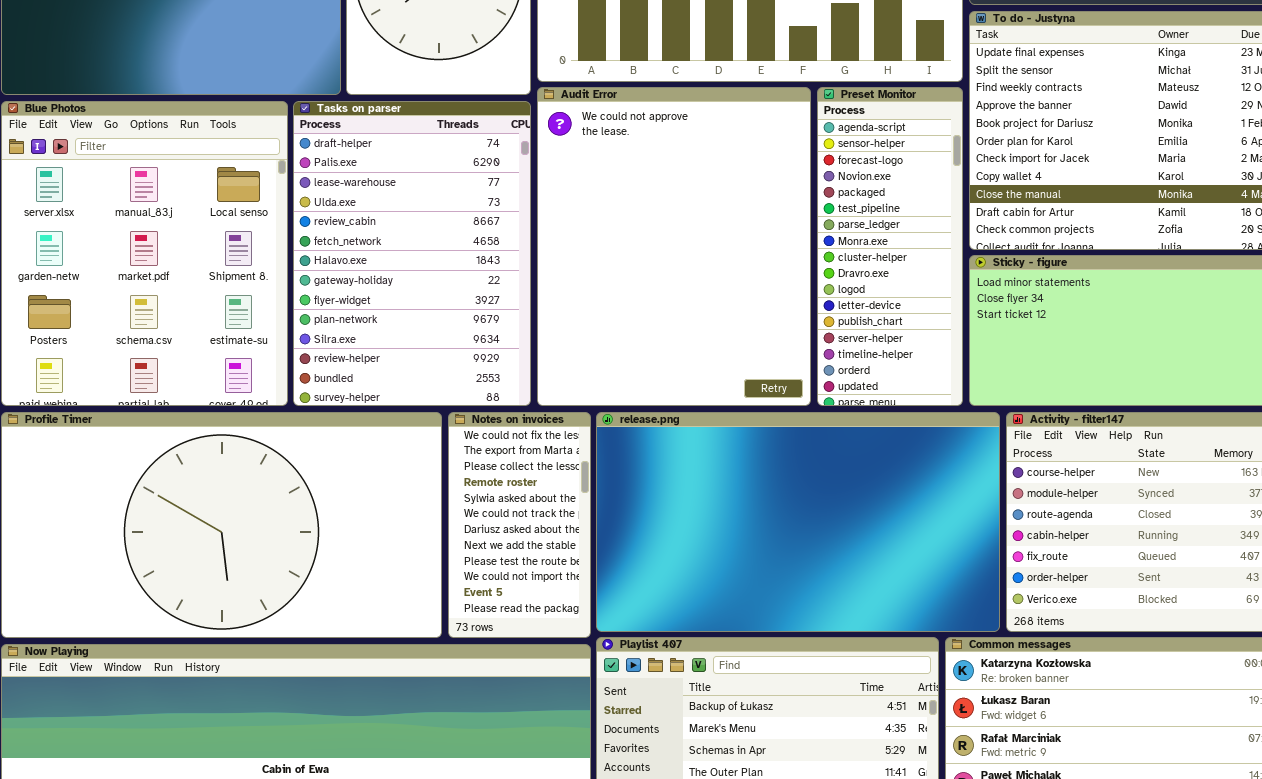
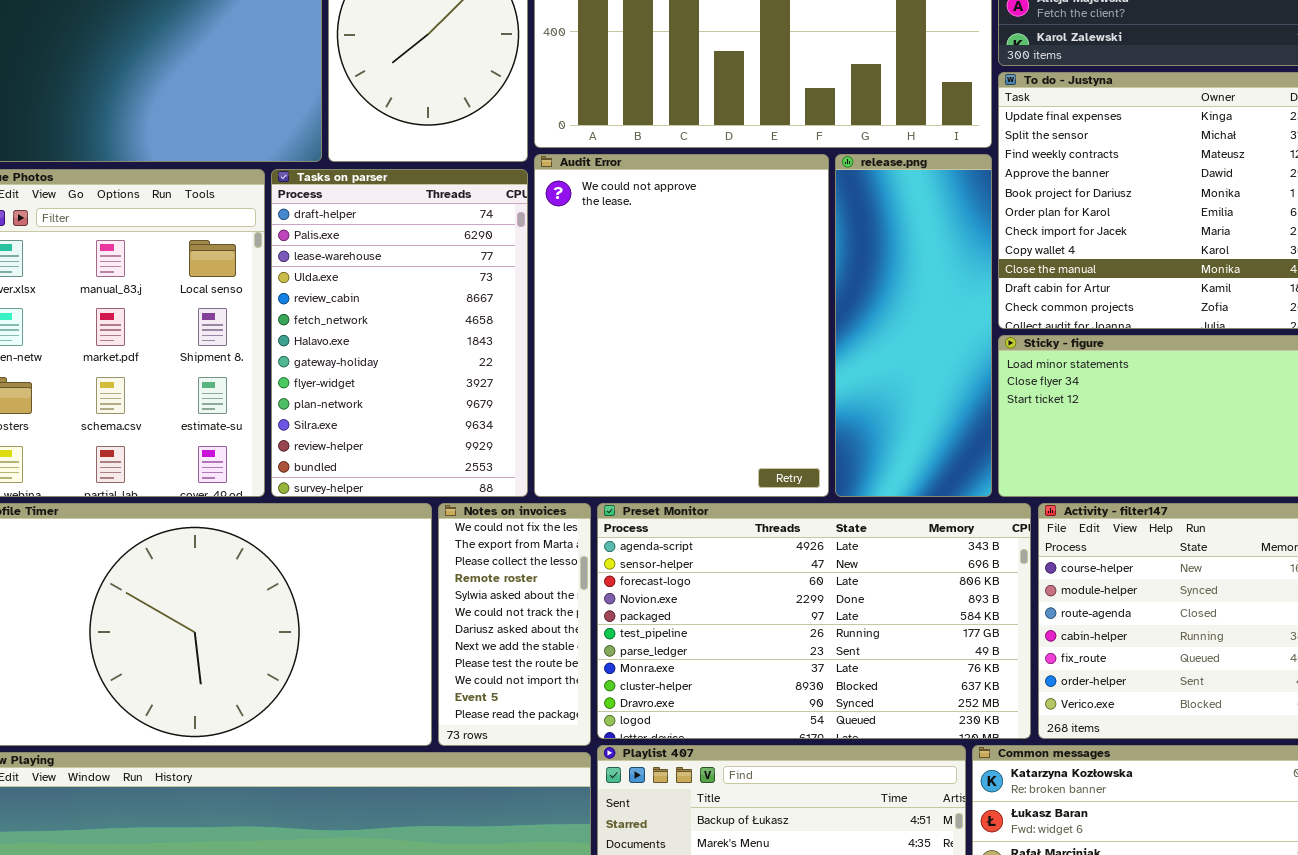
Preset Monitor: [817,87,963,406] -> [597,503,1031,739], moved, resized
release.png: [596,412,1000,632] -> [835,154,992,497], moved, resized

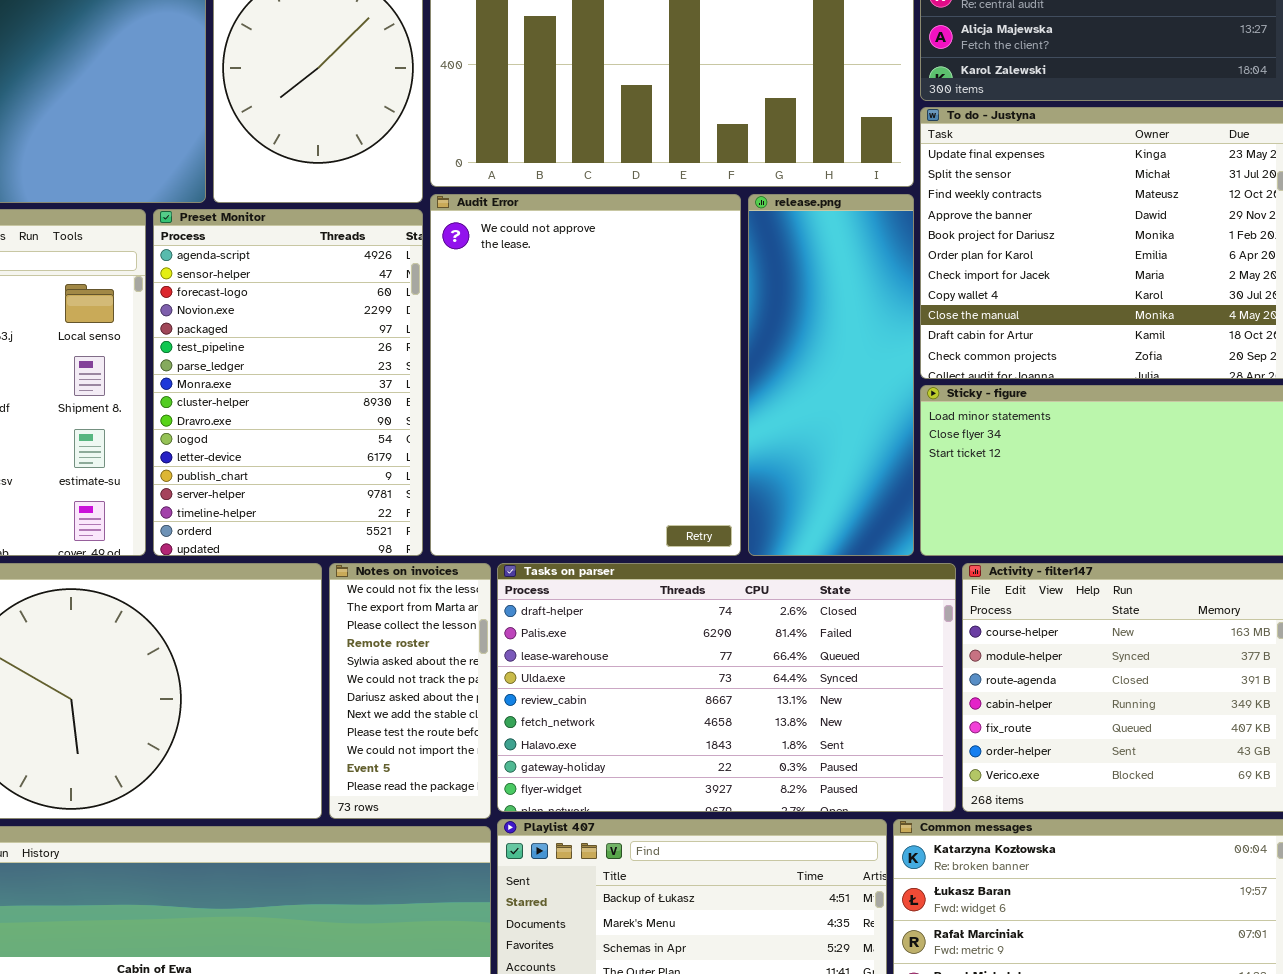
Tasks on parser: [271,169,528,497] -> [497,563,956,812], moved, resized
Preset Monitor: [597,503,1031,739] -> [153,209,423,556], moved, resized

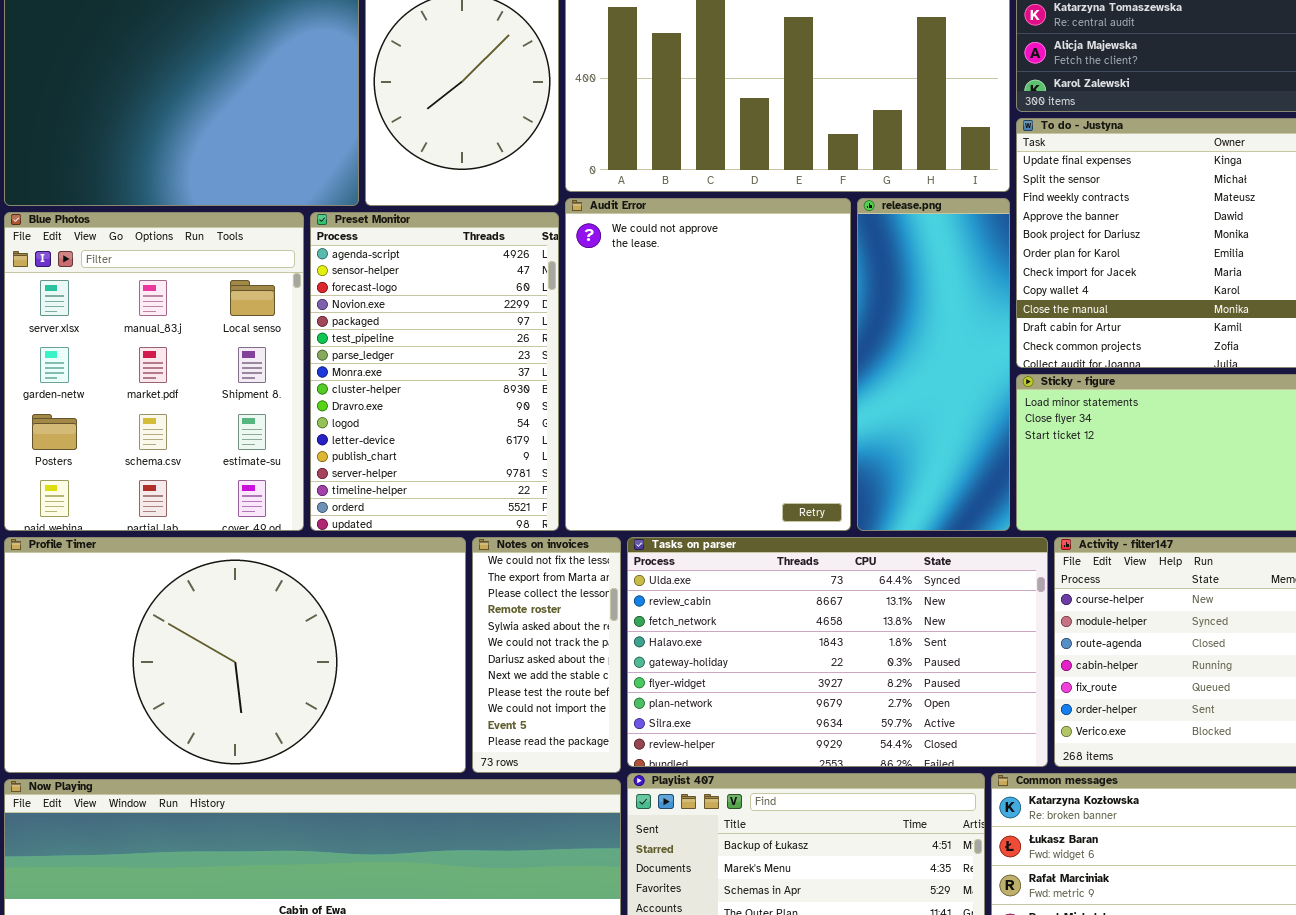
Tasks on parser: [497,563,956,812] -> [627,537,1048,767], scrolled down 3 rows

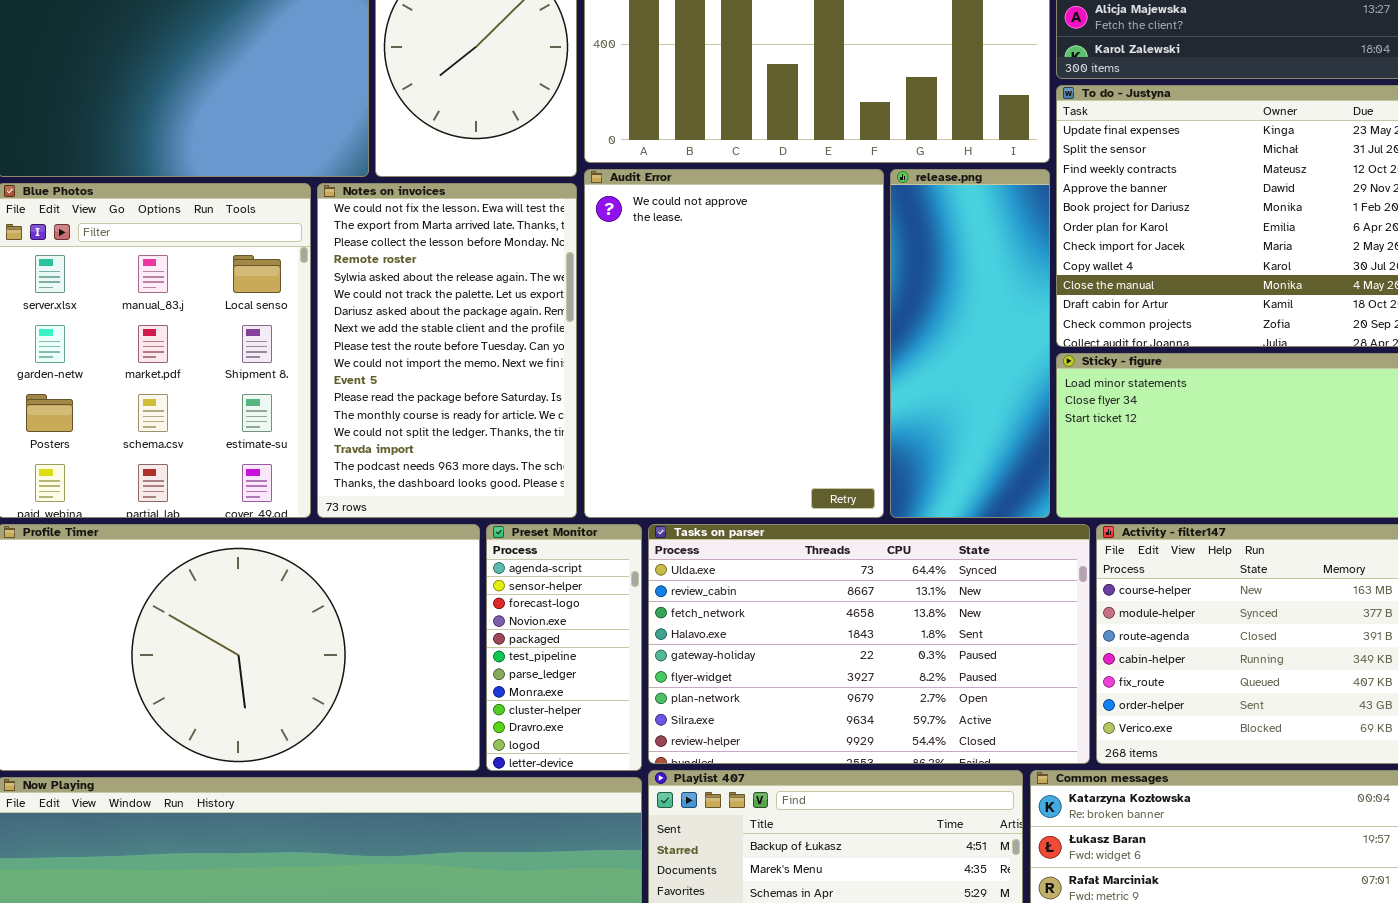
Preset Monitor: [310,212,559,531] -> [486,524,642,771], moved, resized
Notes on invoices: [472,537,621,773] -> [317,183,577,518], moved, resized

